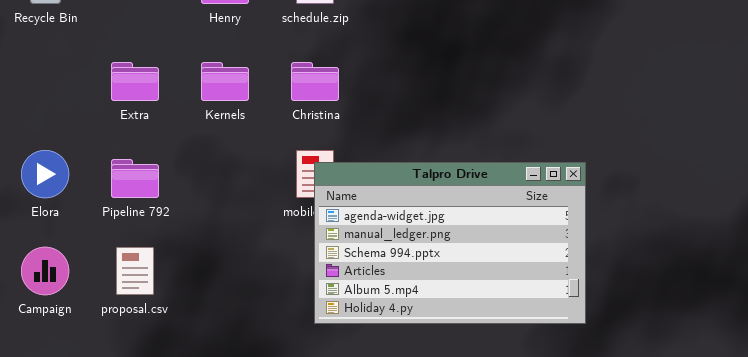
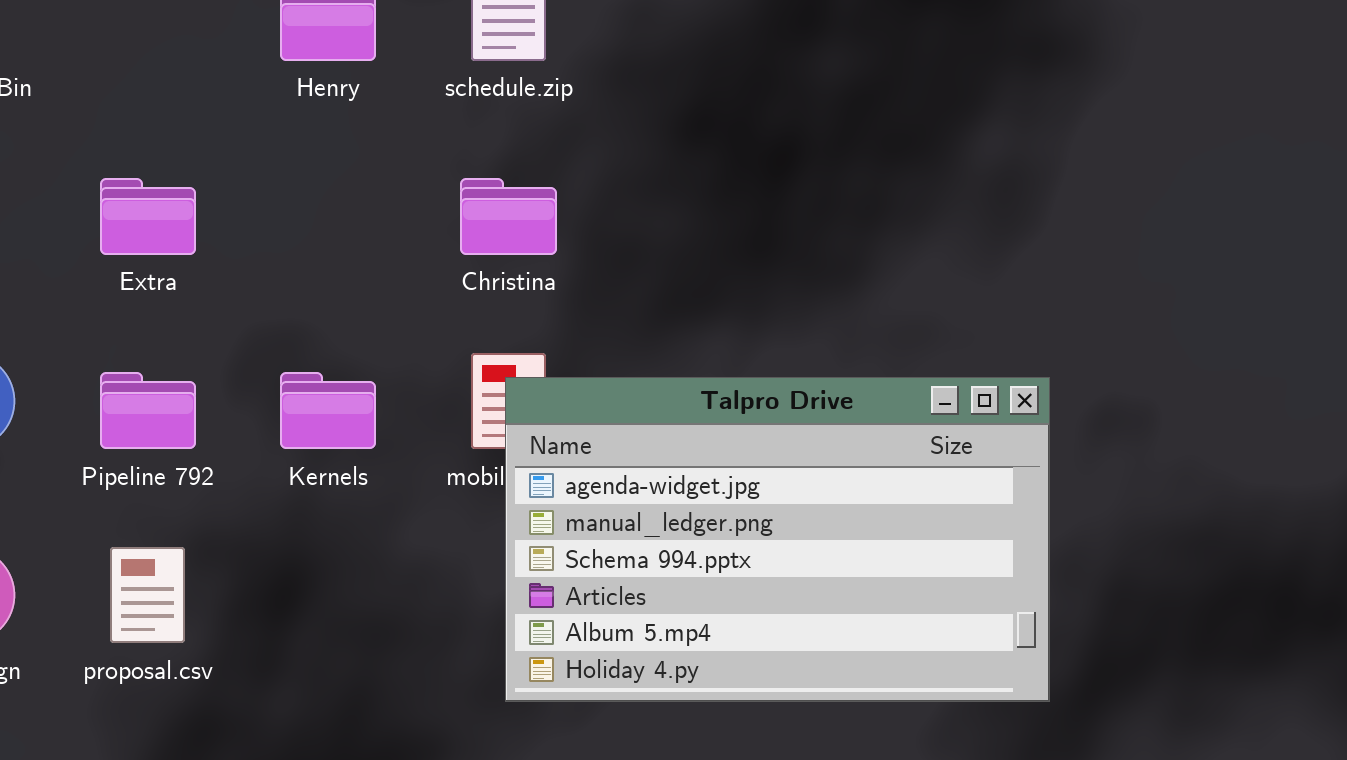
Kernels: [201,62,249,101] -> [280,372,376,449], moved

